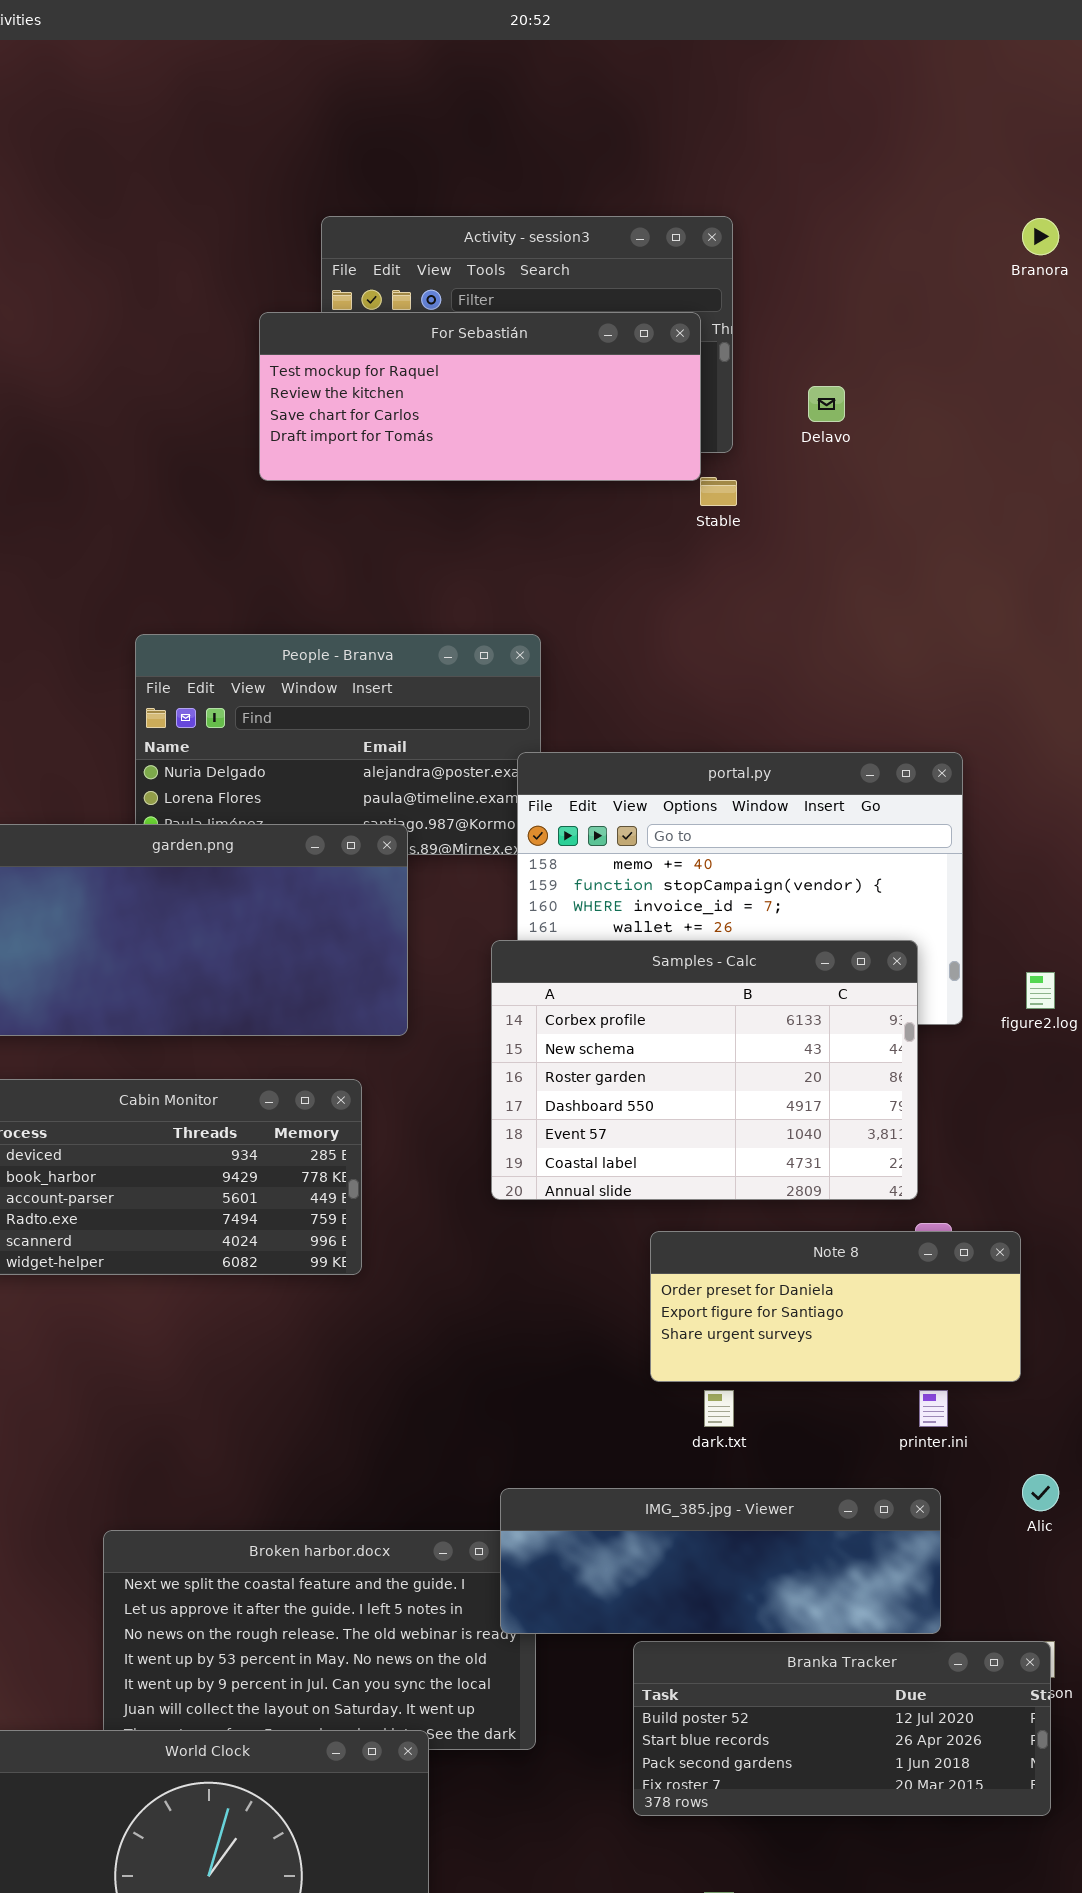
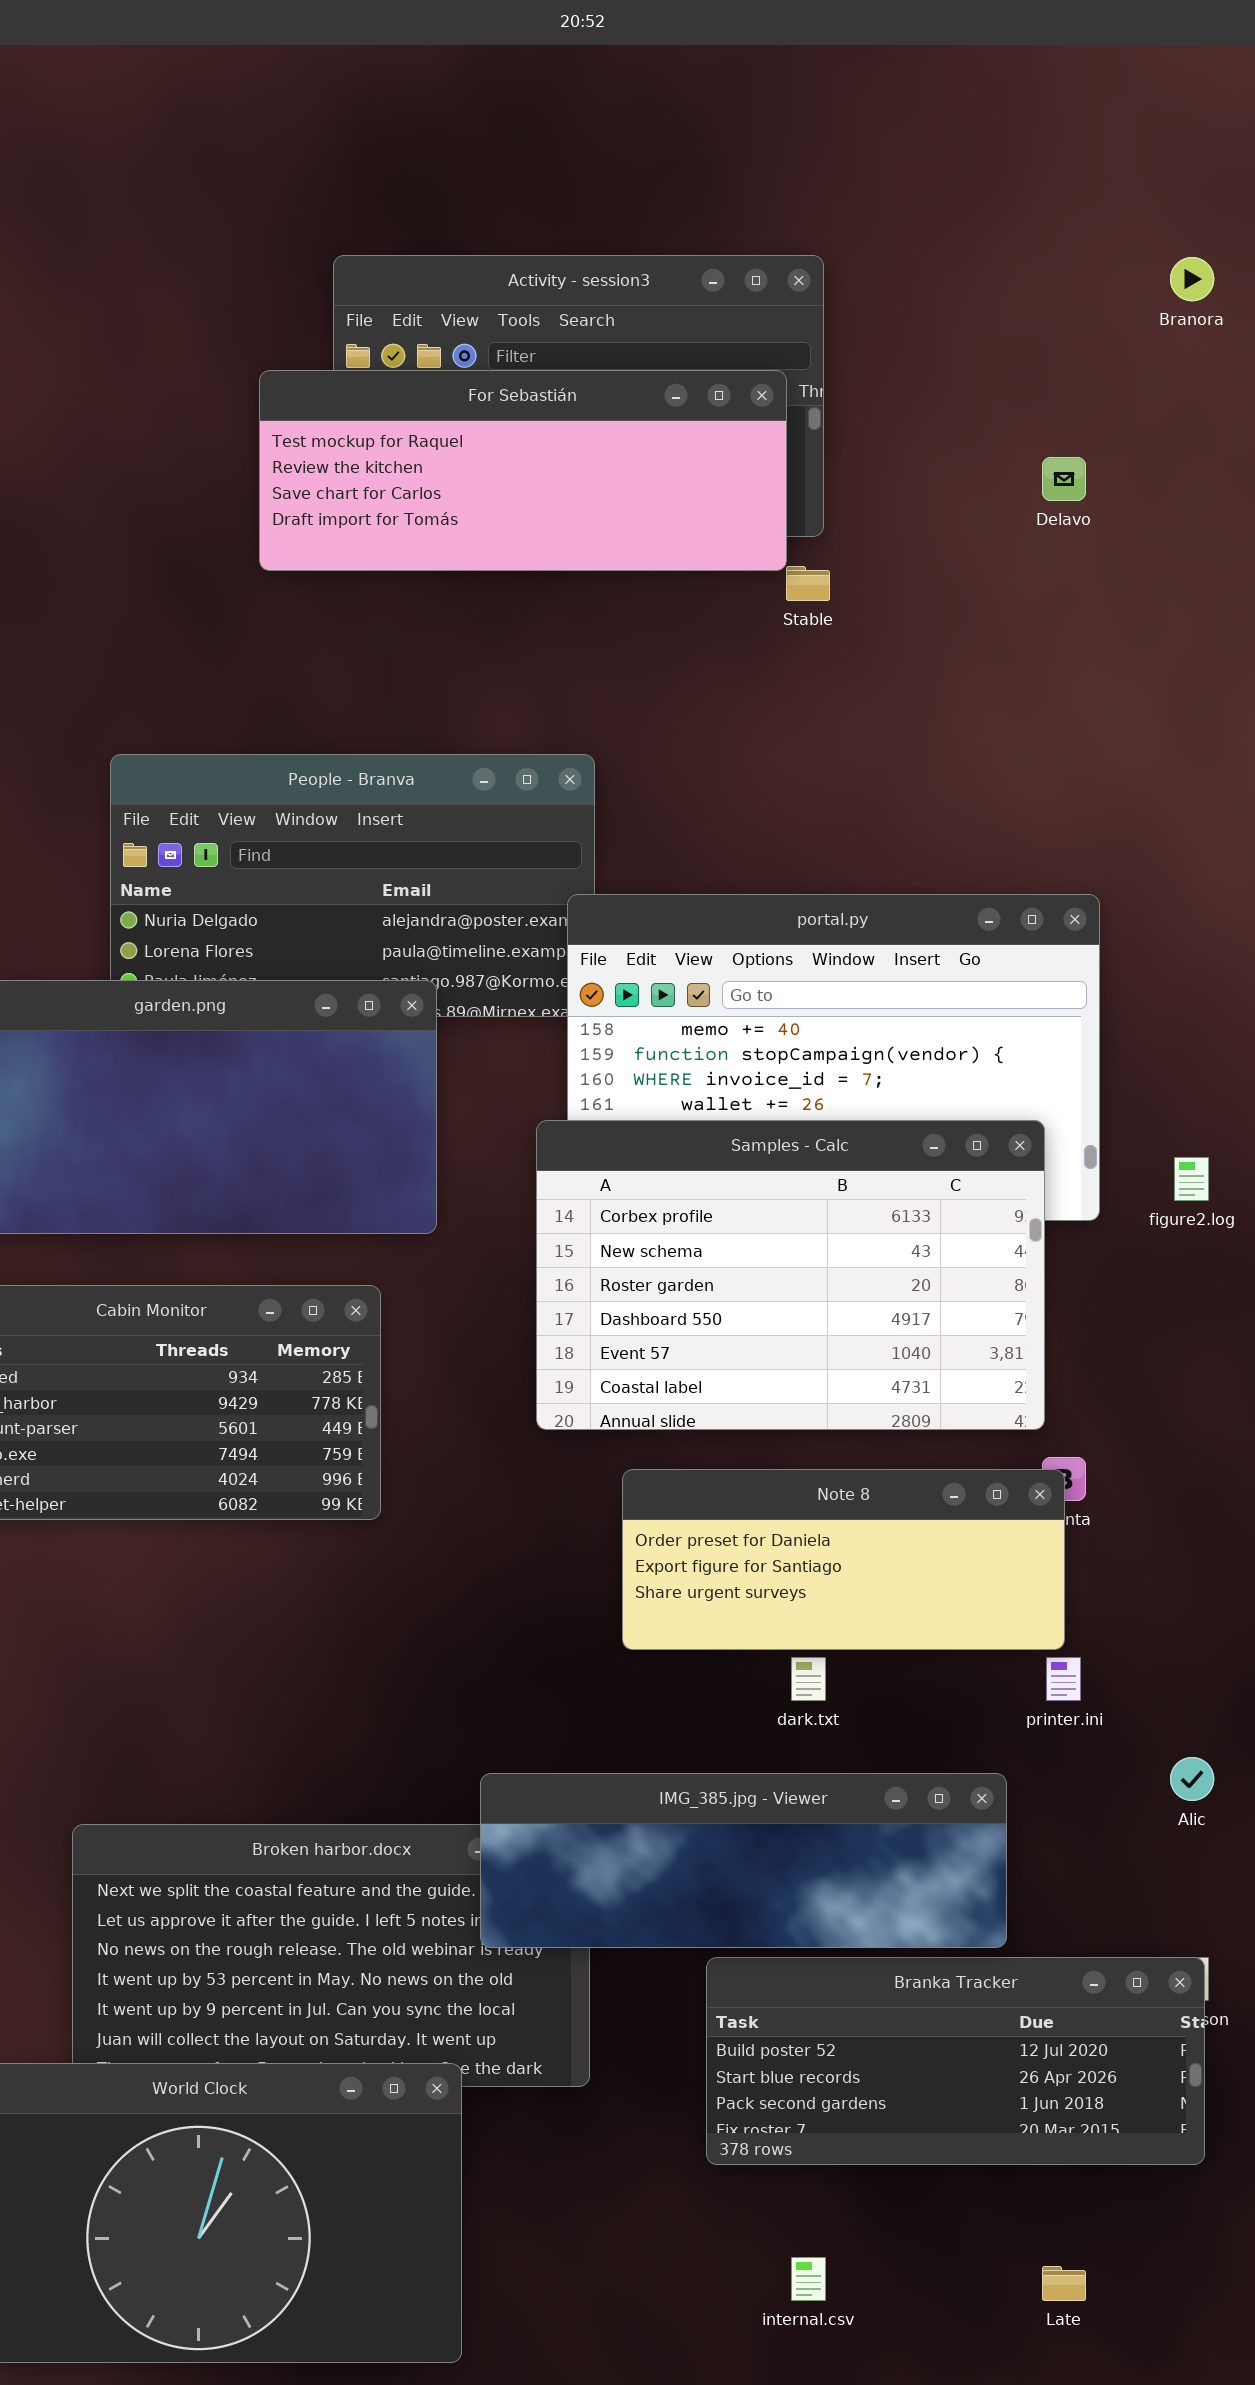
Delavo: [808,386,845,422] -> [1042,457,1086,501], moved
Note 8: [650,1231,1021,1382] -> [622,1469,1065,1650], moved
IMG_385.jpg - Viewer: [500,1488,941,1634] -> [480,1773,1007,1948], moved

